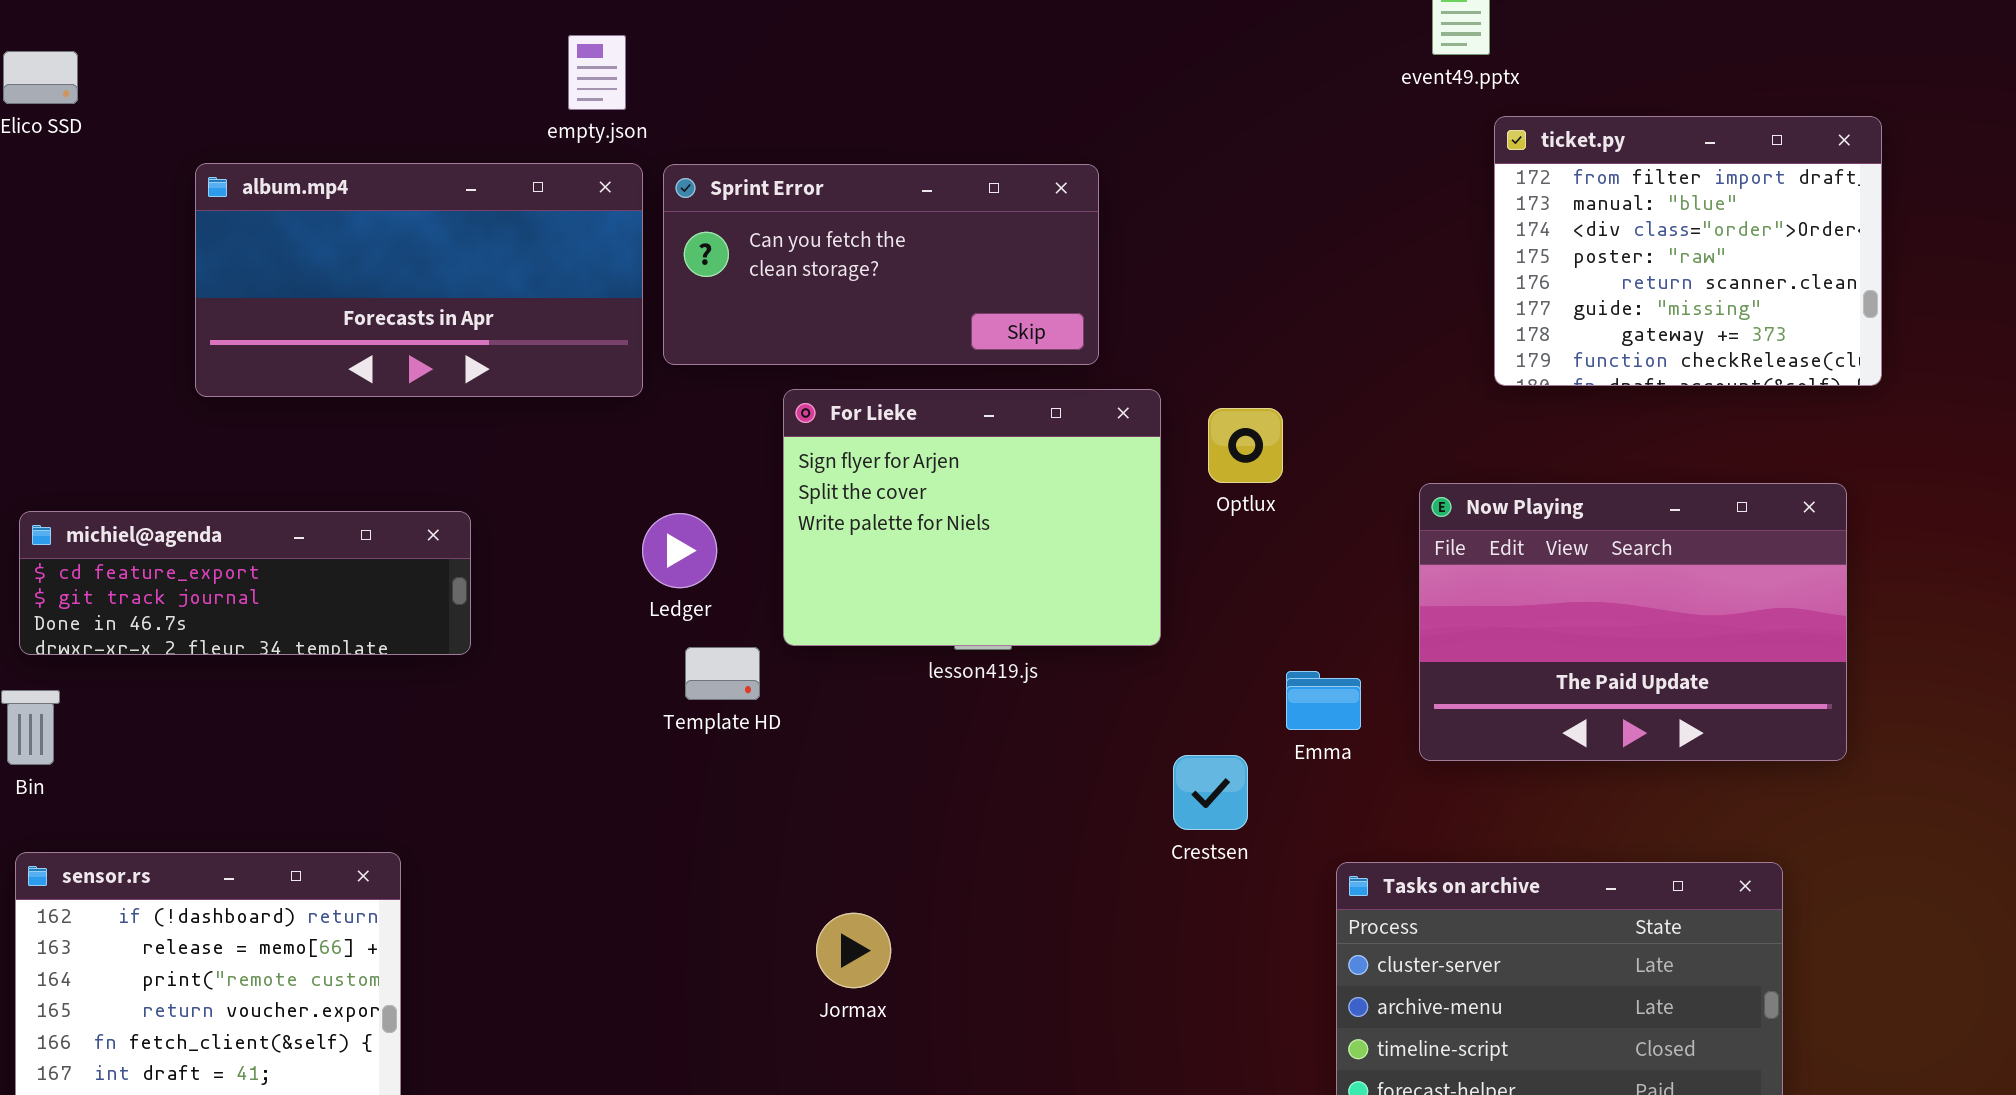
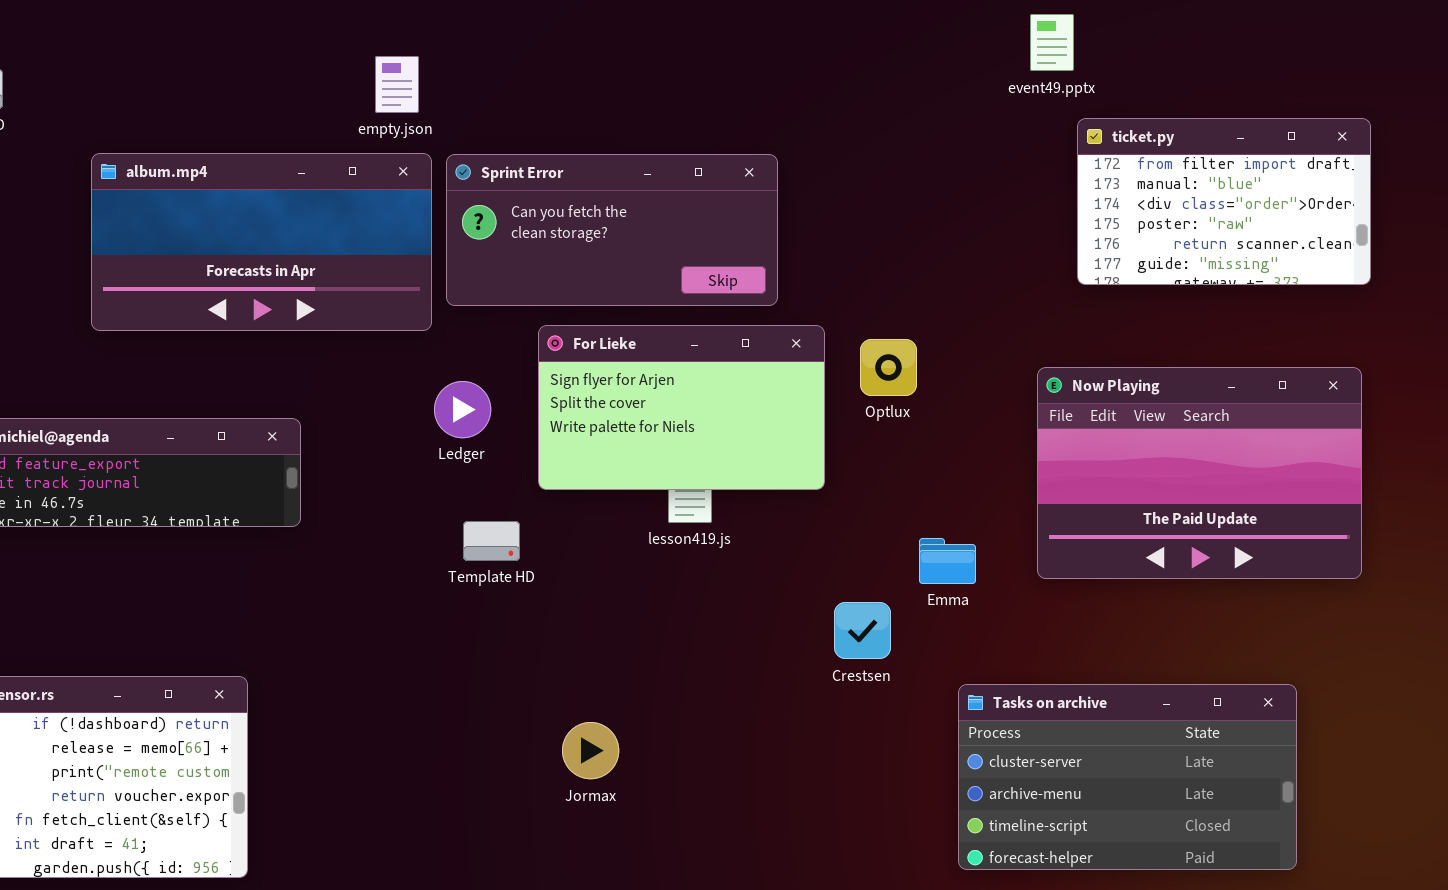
ticket.py: [1494,116,1882,386] -> [1077,118,1371,285], resized
For Lieke: [783,389,1161,646] -> [538,325,825,490], resized
Now Playing: [1419,483,1847,761] -> [1037,367,1362,579], moved
Ledger: [642,513,717,588] -> [434,381,491,438], moved

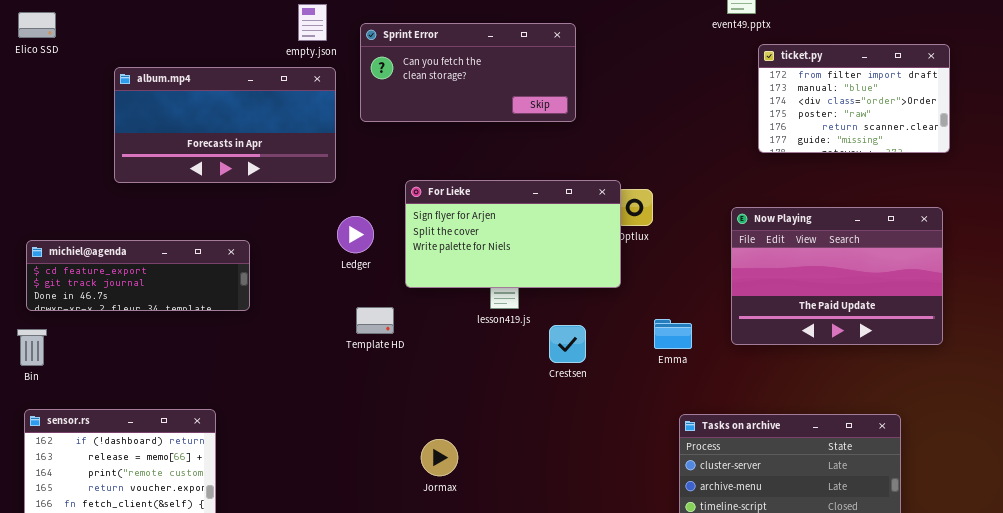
Sprint Error: [446,154,778,306] -> [360,23,576,122], moved
For Lieke: [538,325,825,490] -> [405,180,621,288], resized
Crestsen: [834,602,891,659] -> [549,325,586,363], moved

